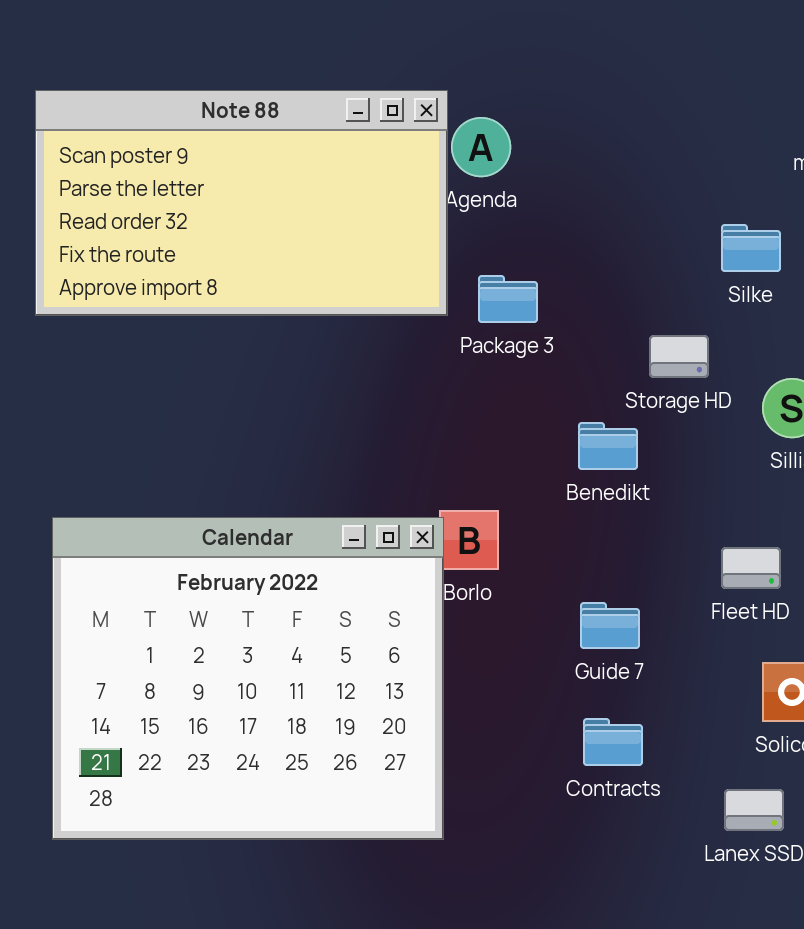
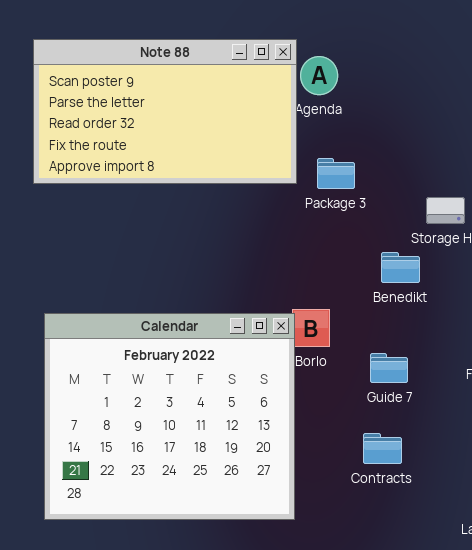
Guide 7: [580,602,640,649] -> [370,353,408,383], moved
Contracts: [583,718,643,766] -> [363,433,402,464], moved

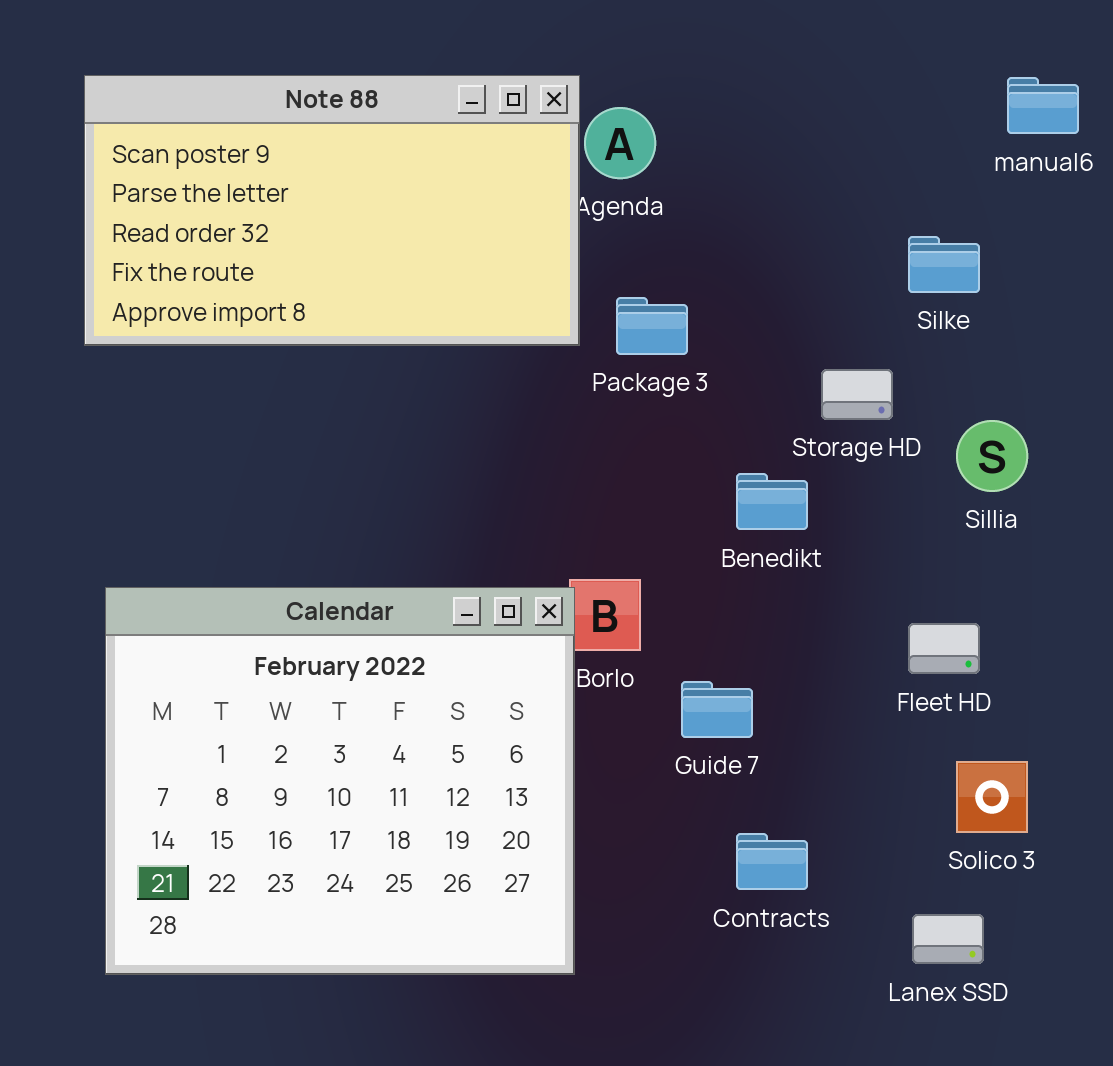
Guide 7: [370,353,408,383] -> [681,681,753,738], moved
Contracts: [363,433,402,464] -> [736,833,808,890], moved

